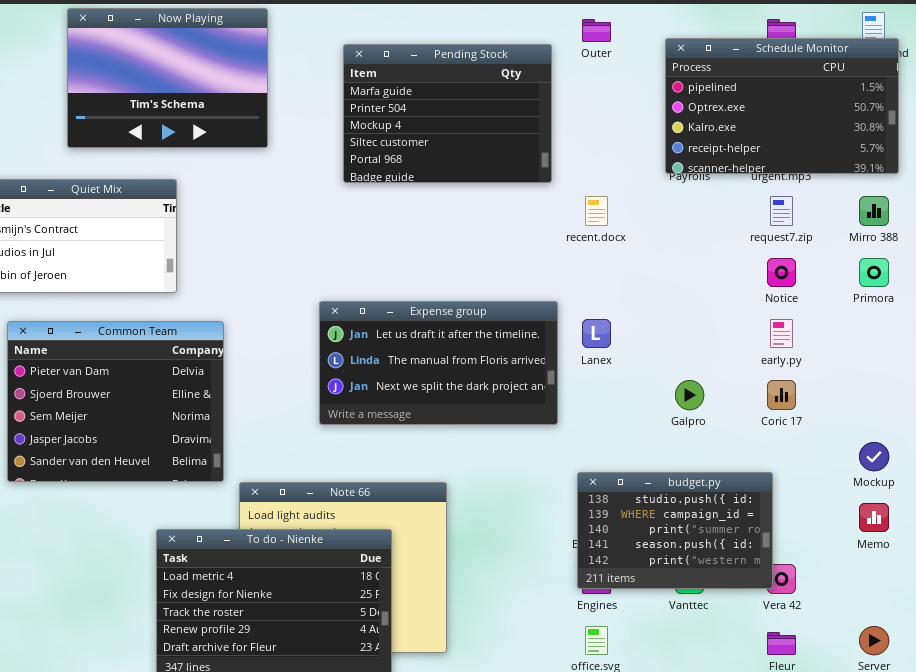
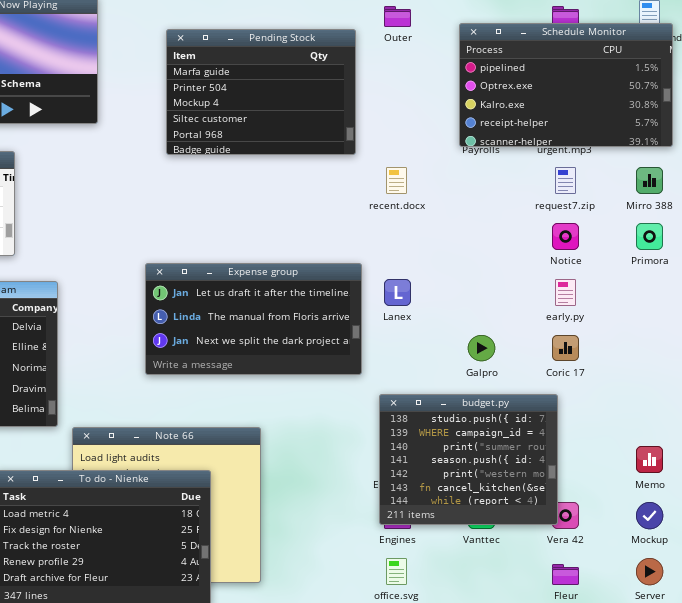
Mockup: [859,442,889,471] -> [636,502,663,529], moved
budget.py: [577,472,773,589] -> [379,394,558,525], resized

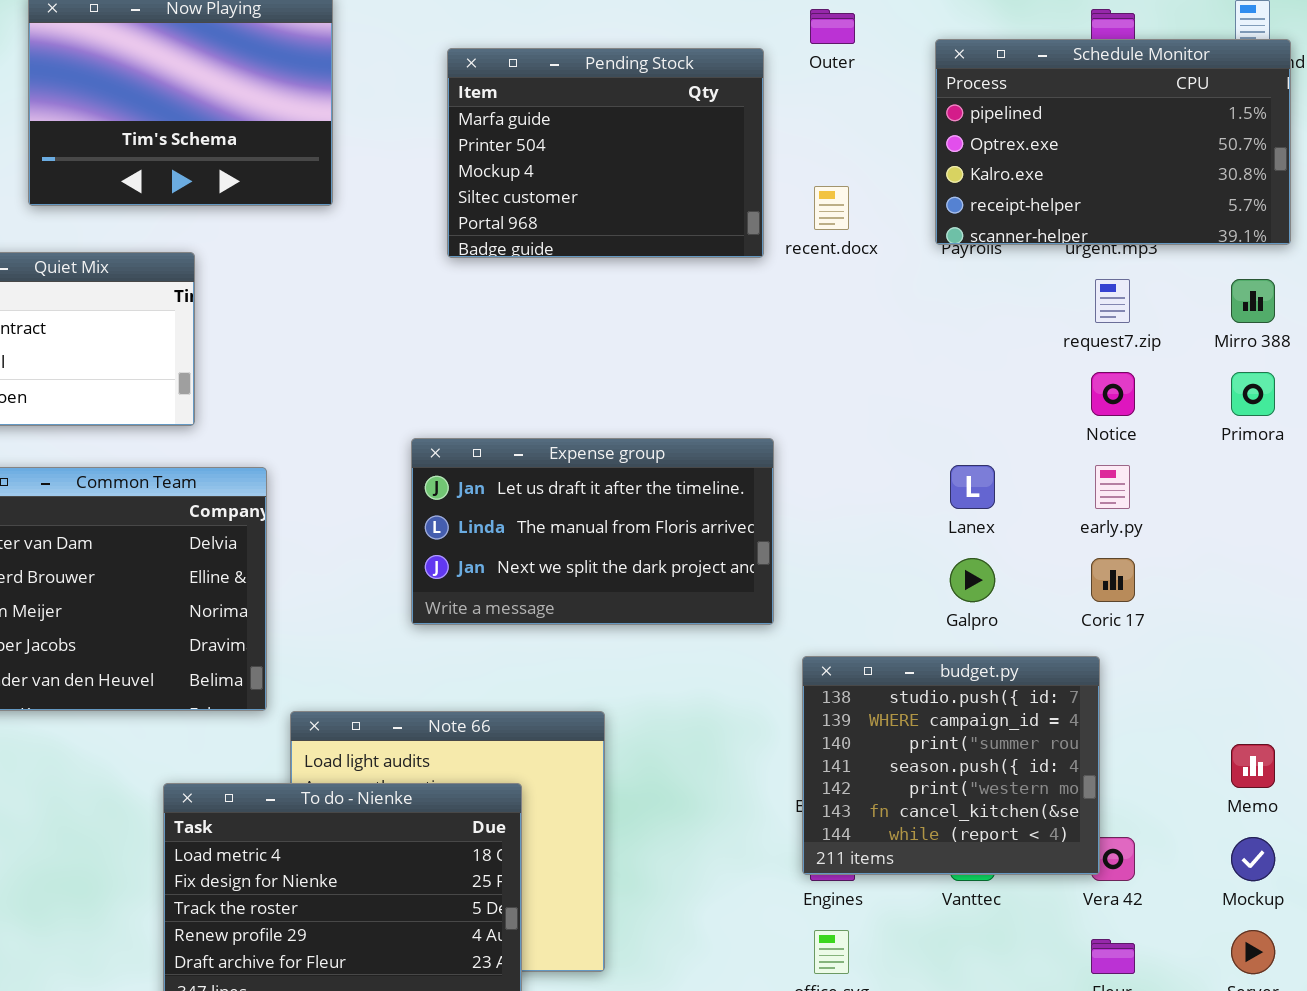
recent.docx: [386,167,407,194] -> [814,186,849,230], moved
Lanex: [384,279,411,306] -> [950,465,995,509], moved

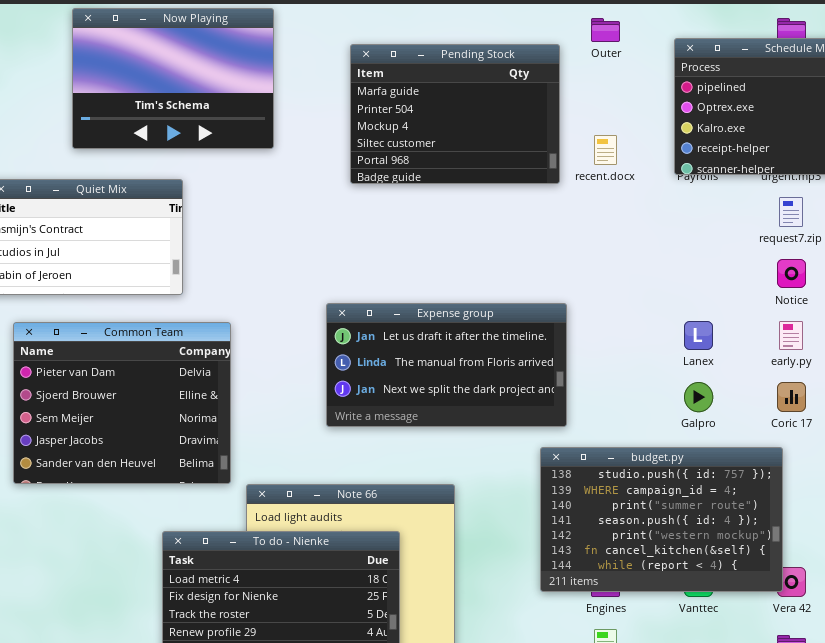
budget.py: [802,656,1100,875] -> [540,447,783,592], resized

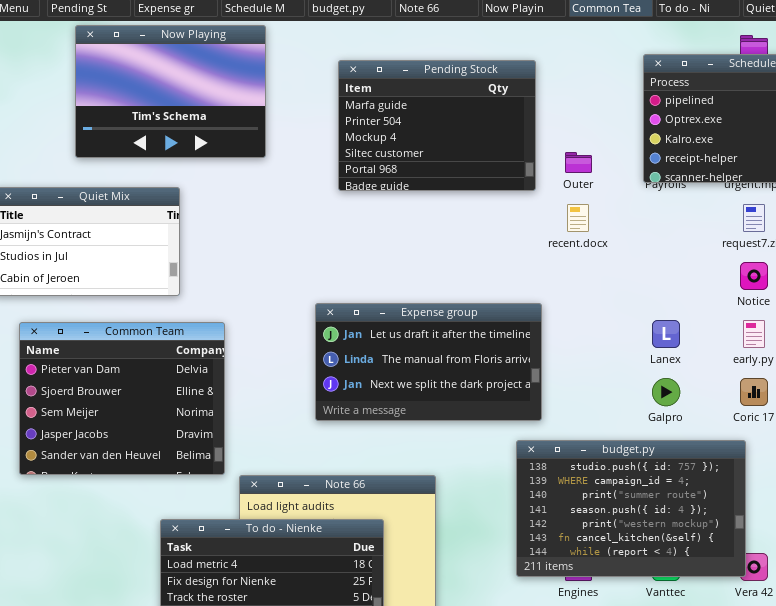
Outer: [591,18,620,42] -> [565,152,592,173], moved
recent.docx: [594,135,617,165] -> [567,204,589,232], moved

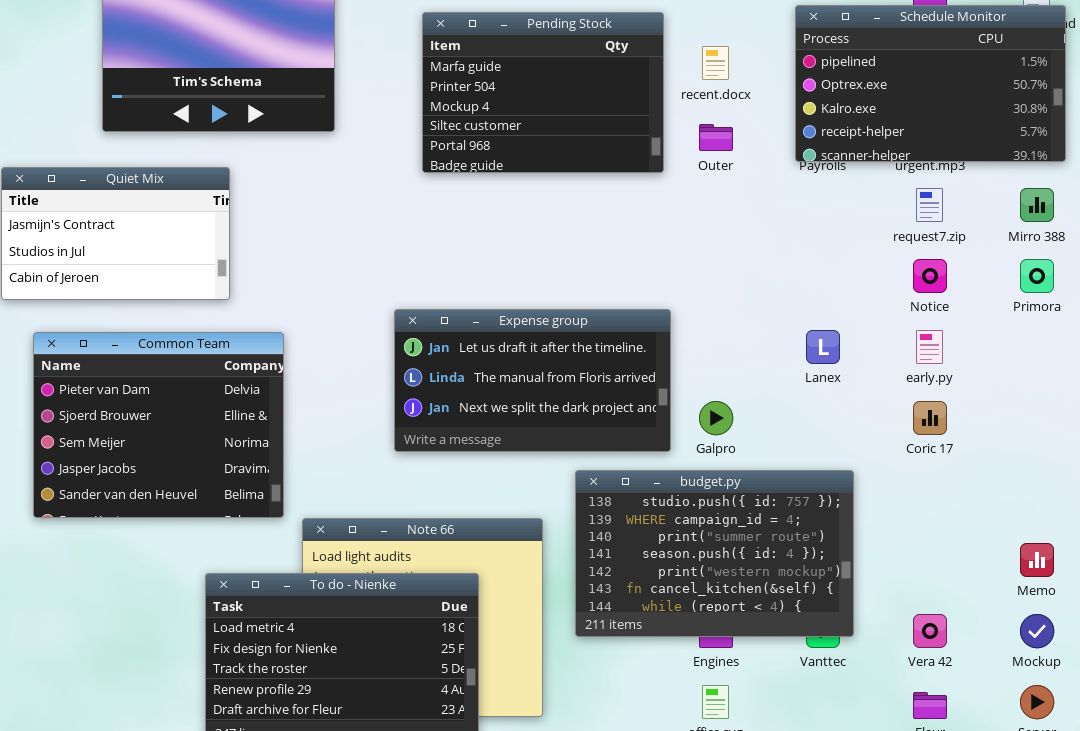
recent.docx: [567,204,589,232] -> [702,46,729,80], moved
Galpro: [652,378,680,406] -> [699,401,733,435], moved
budget.py: [516,440,746,577] -> [575,470,854,637], moved

